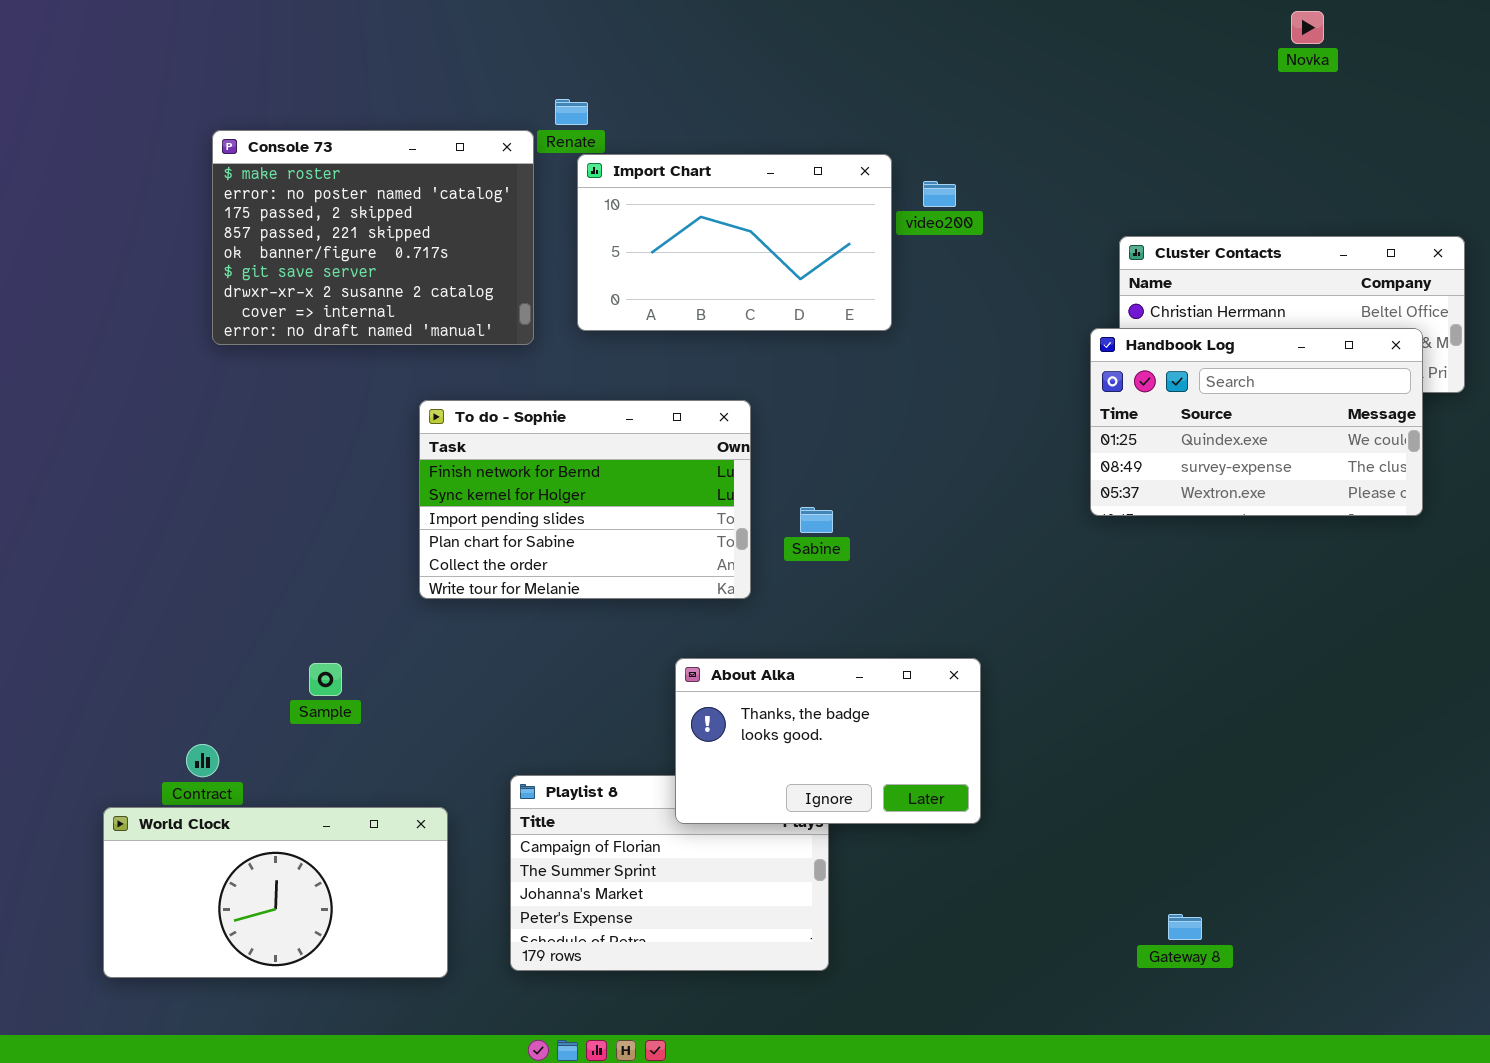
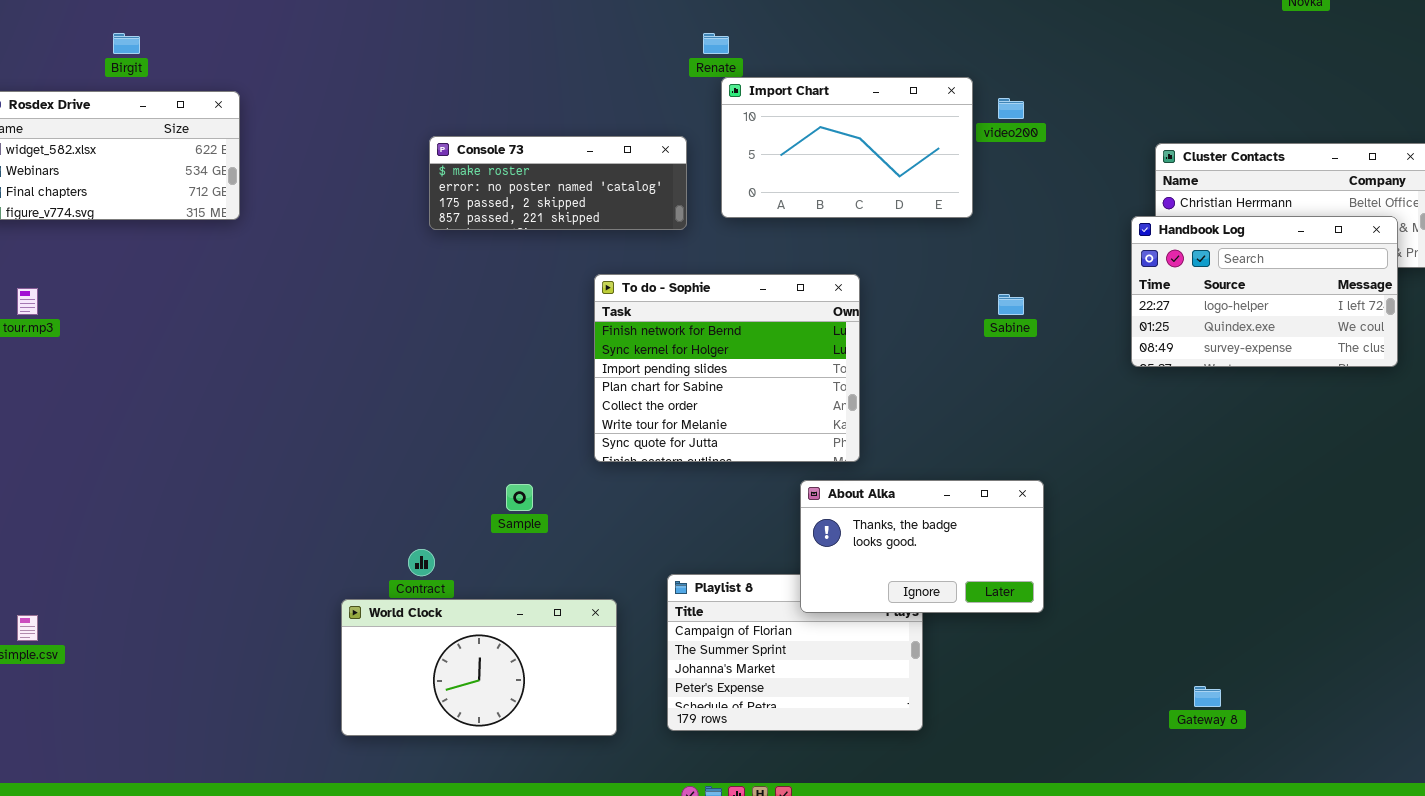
Console 73: [212,130,534,345] -> [429,136,687,230], resized
Handbook Log: [1090,328,1423,516] -> [1131,216,1398,367], scrolled up 1 row
To do - Sophie: [419,400,751,599] -> [594,274,860,462], resized
Sabine: [800,507,833,533] -> [998,294,1024,315], moved

